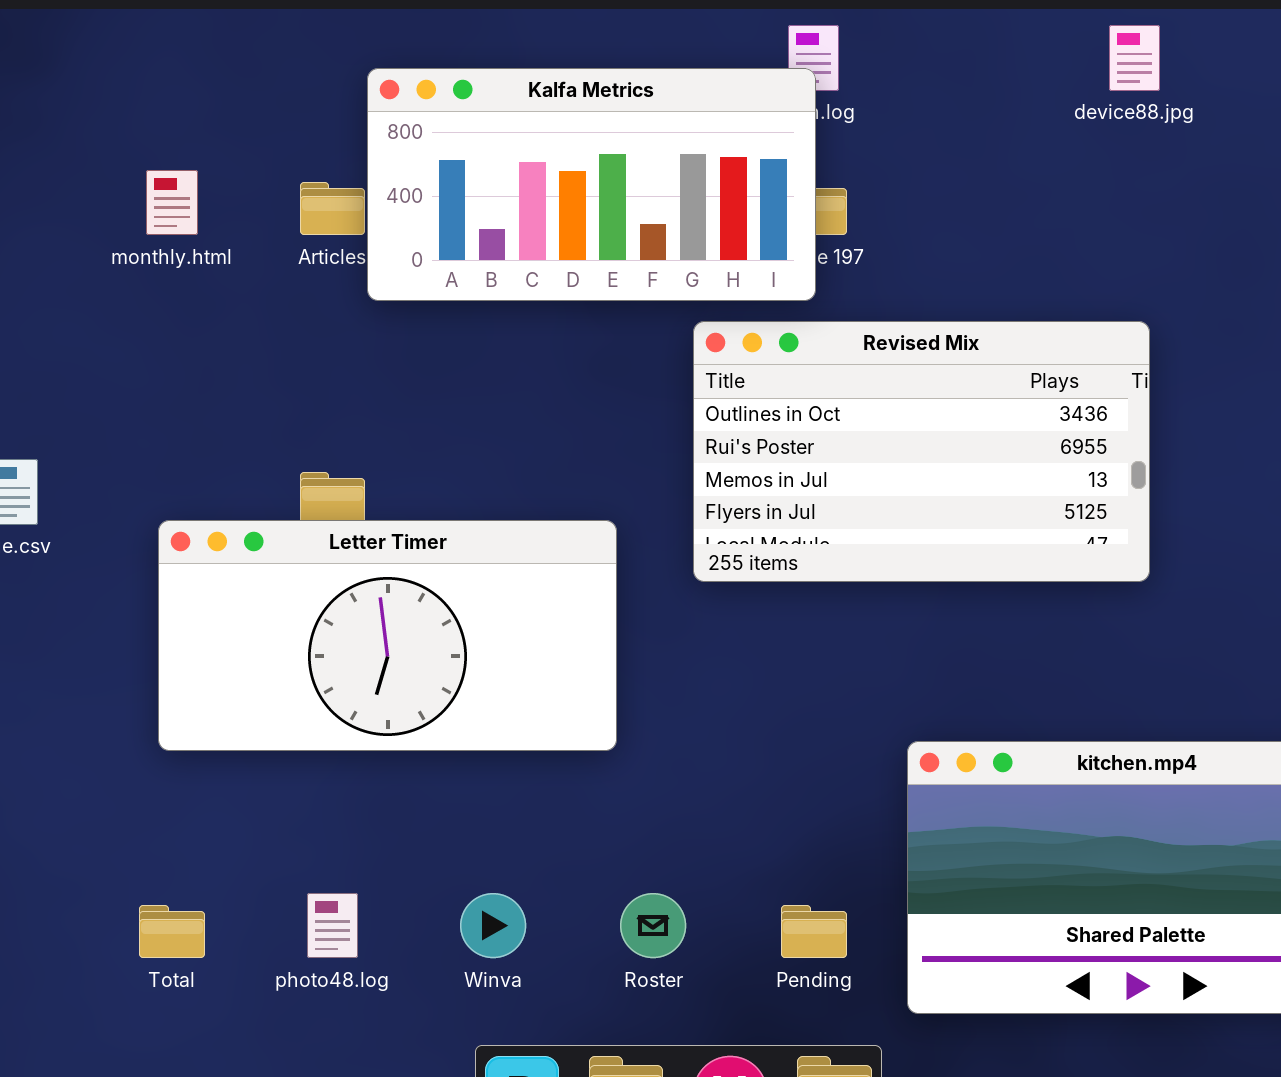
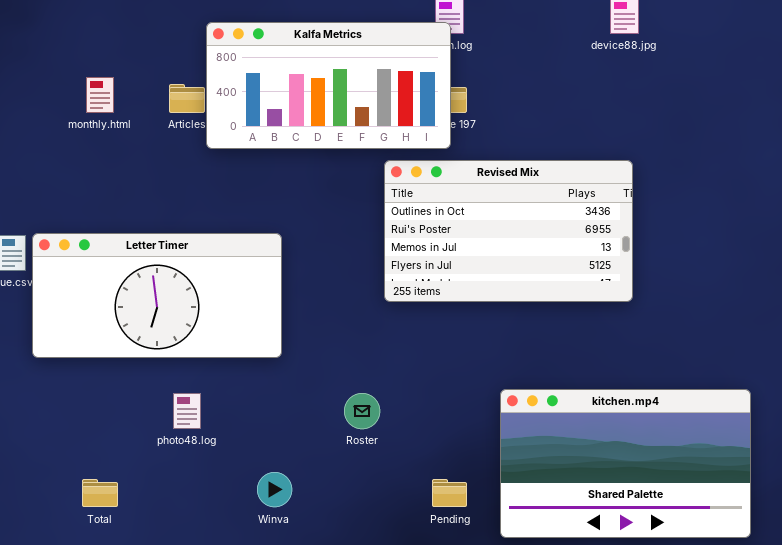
Letter Timer: [158,520,617,751] -> [32,233,282,358], moved
photo48.log: [307,893,358,958] -> [173,393,201,429], moved
Roster: [620,893,686,958] -> [344,393,380,429], moved

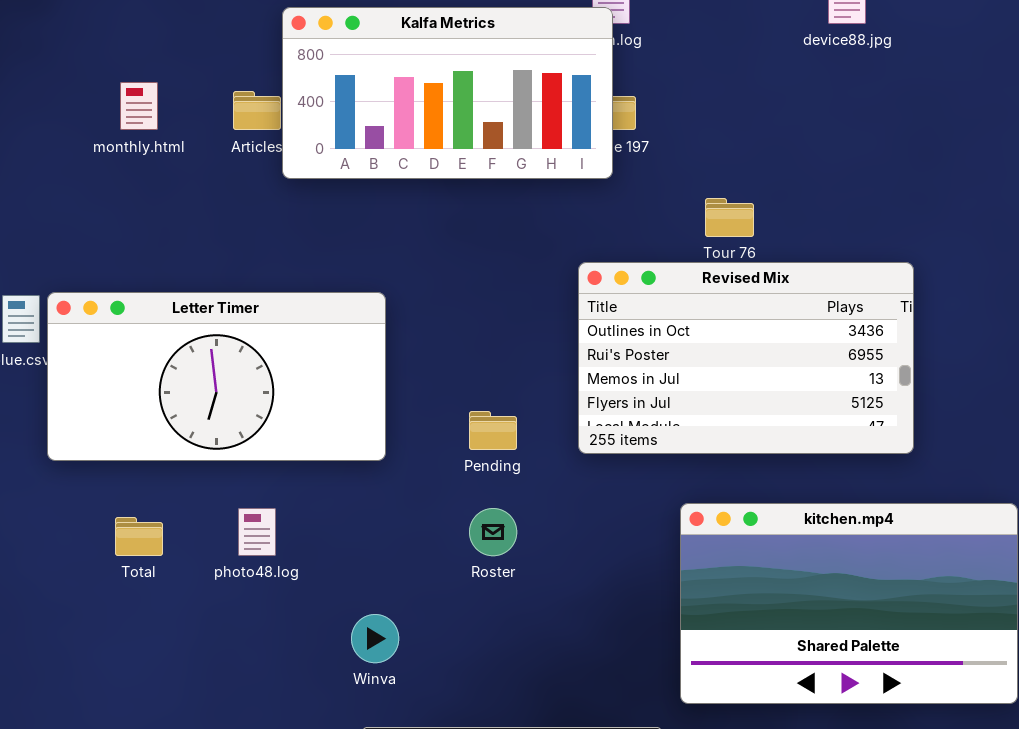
Revised Mix: [384,160,633,302] -> [578,262,914,454], moved
Total: [82,479,118,507] -> [115,517,163,556], moved
Pending: [432,479,467,507] -> [469,411,517,450], moved

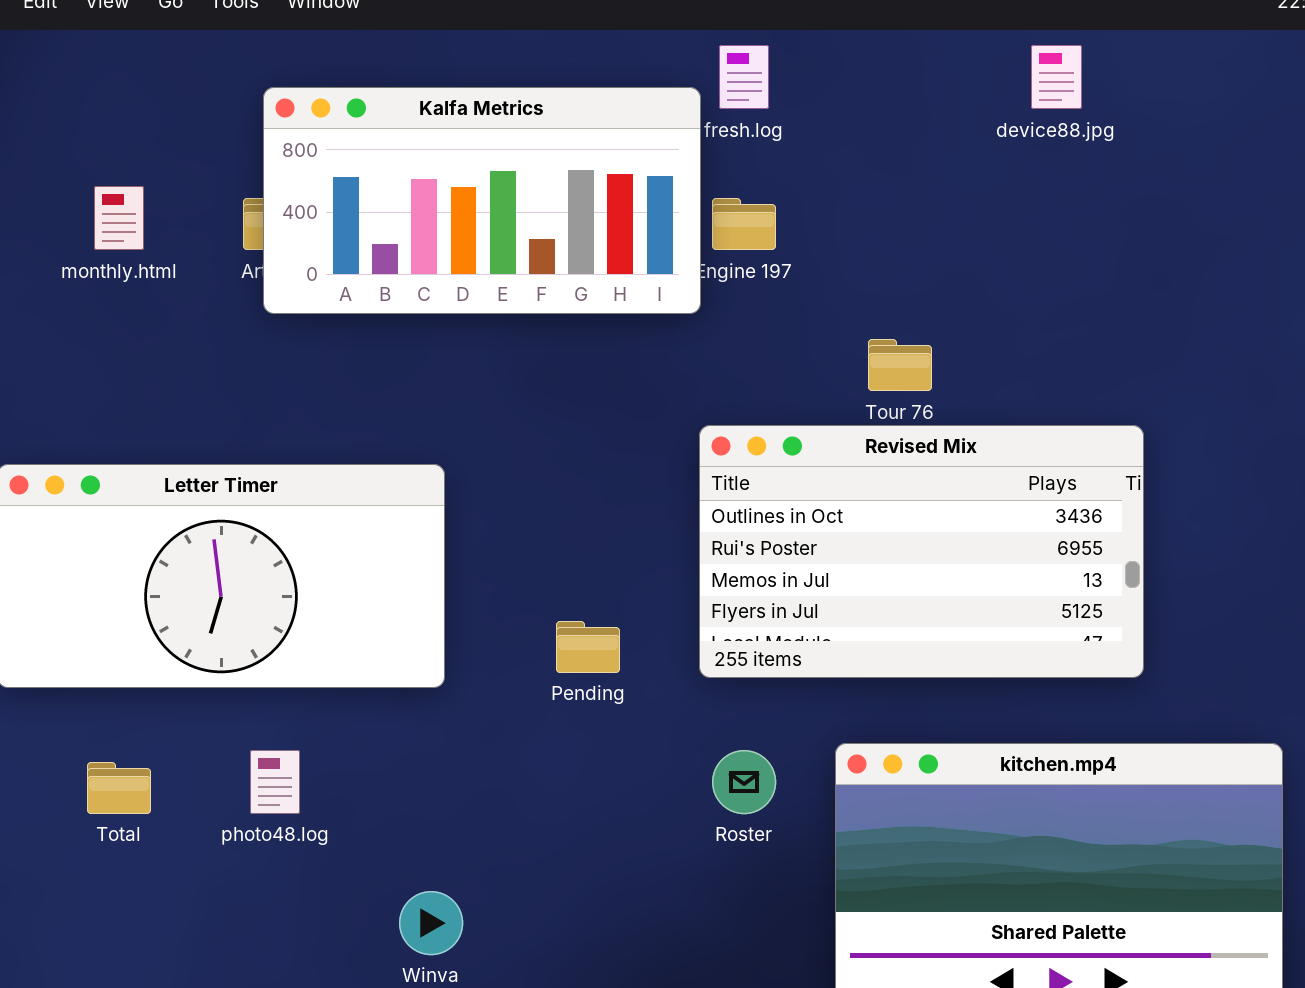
Kalfa Metrics: [282,7,613,179] -> [263,87,701,314], moved
Roster: [469,508,517,556] -> [712,750,776,814], moved

